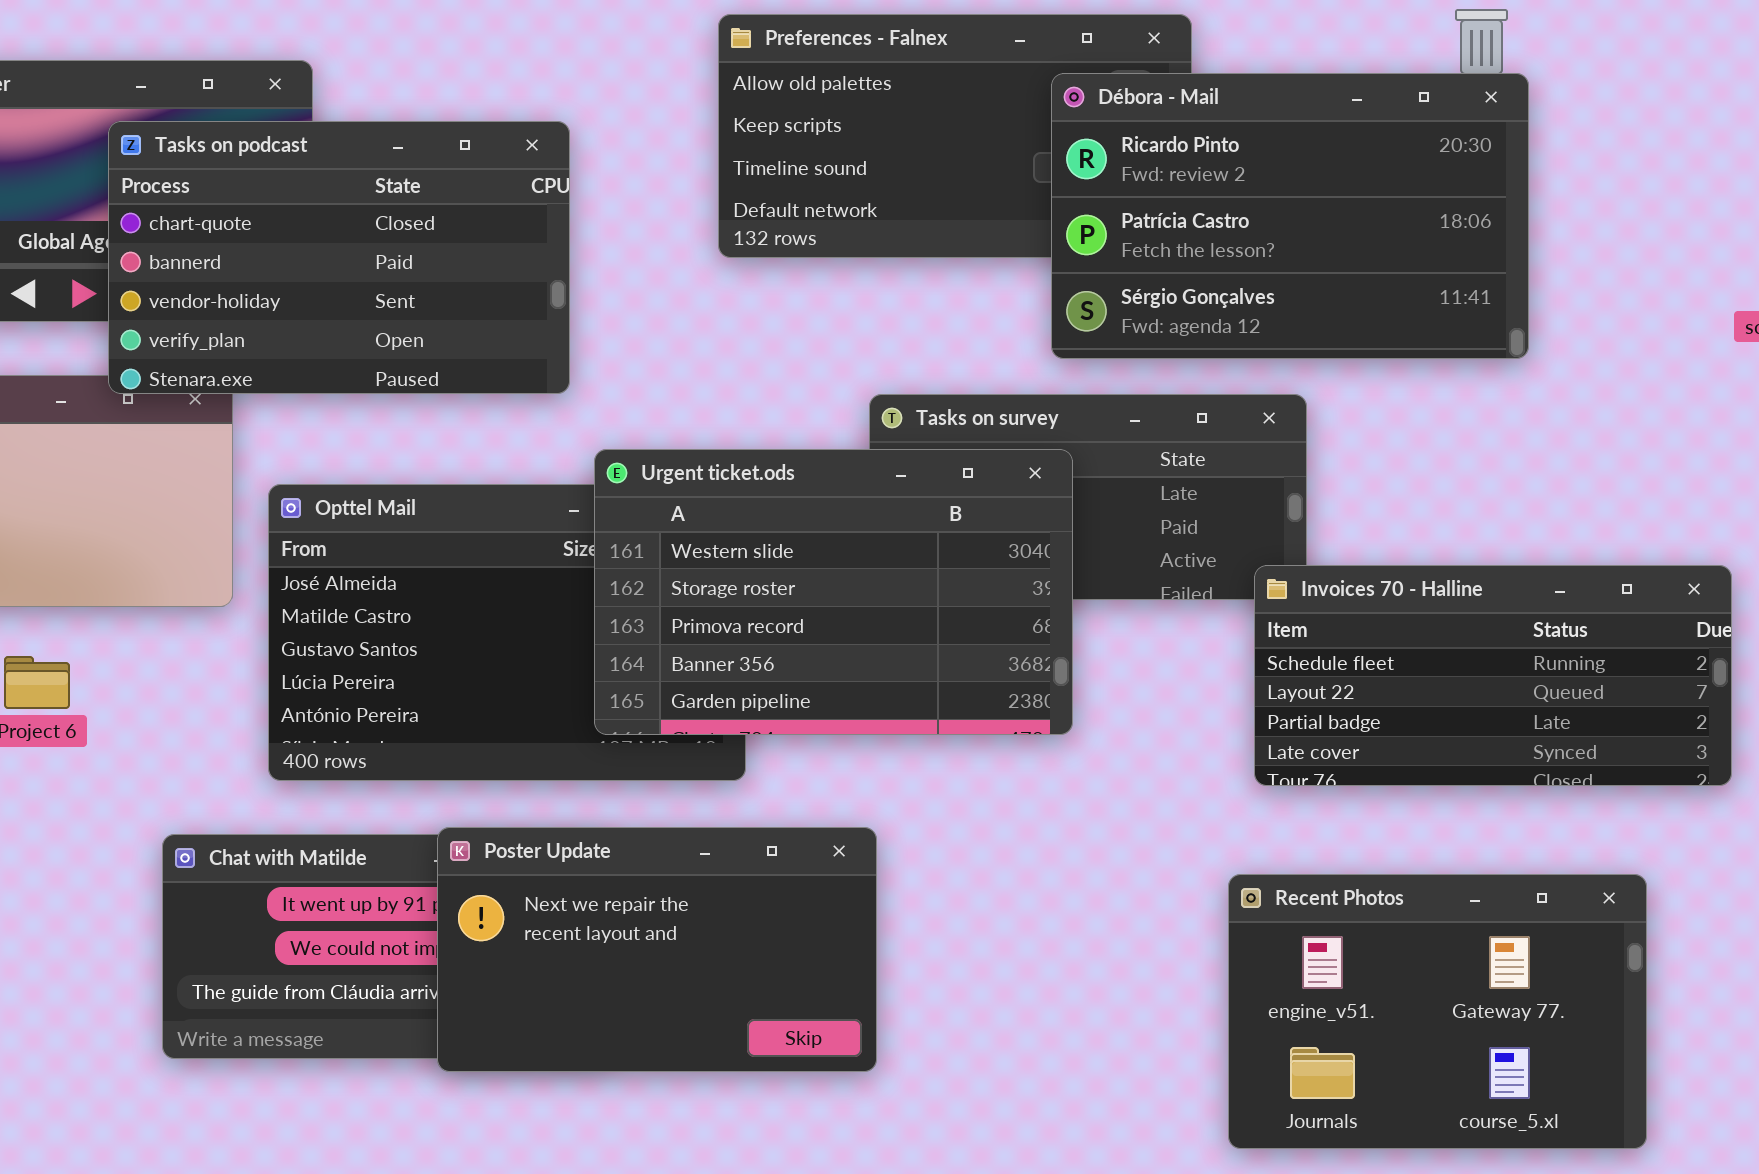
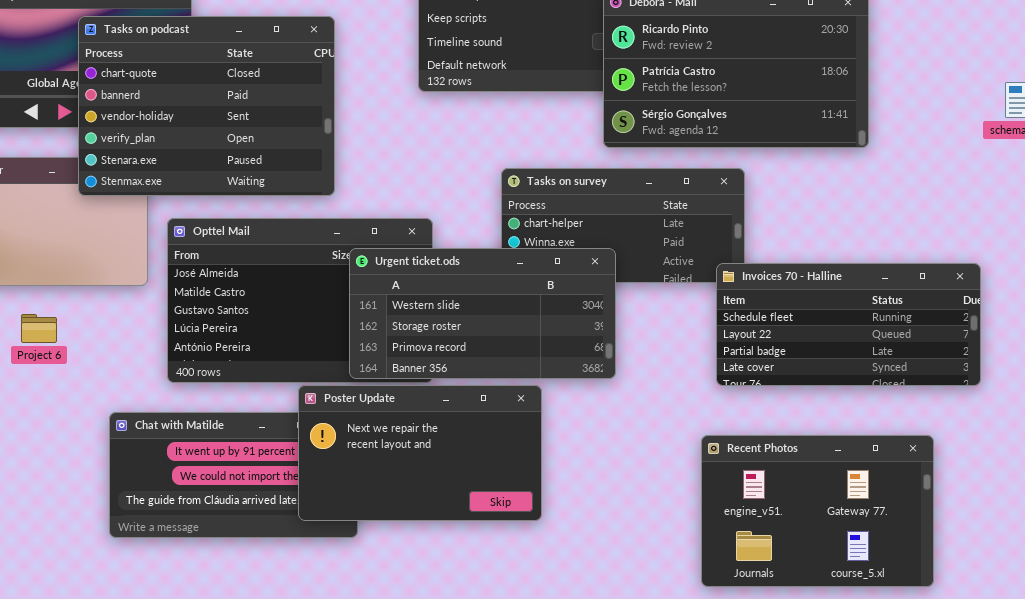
Tasks on podcast: [108,121,570,394] -> [78,16,335,196], resized
Urgent ticket.ods: [594,449,1073,735] -> [349,248,616,379], moved, resized
Poster Update: [437,827,877,1072] -> [298,385,542,521], moved

